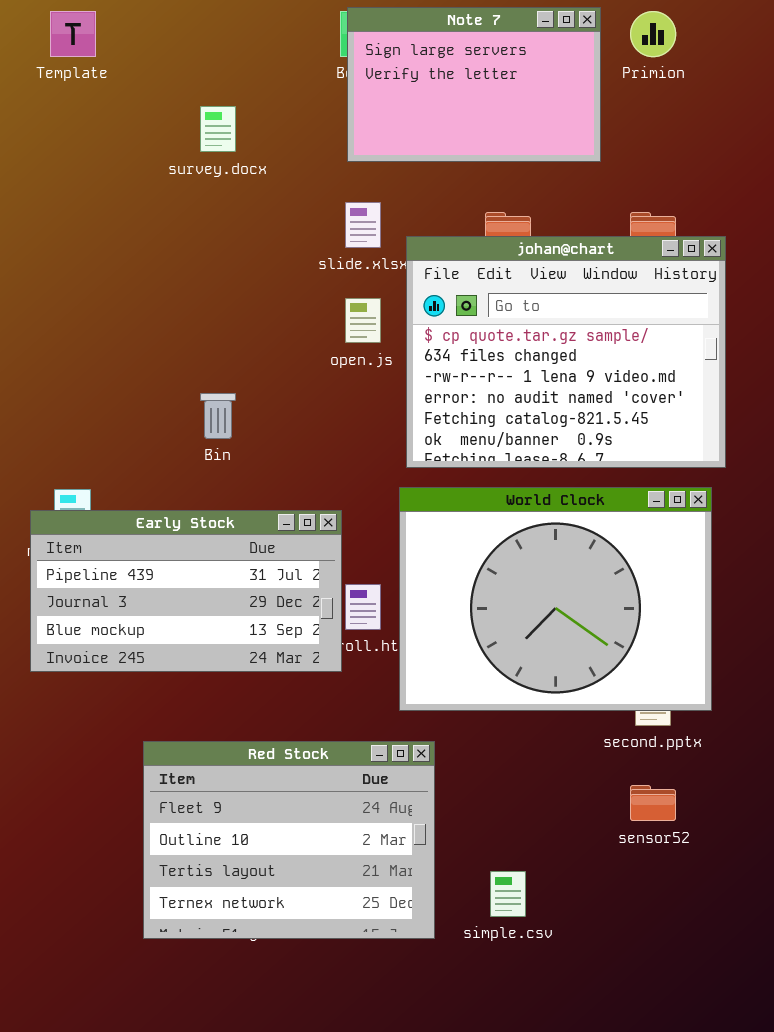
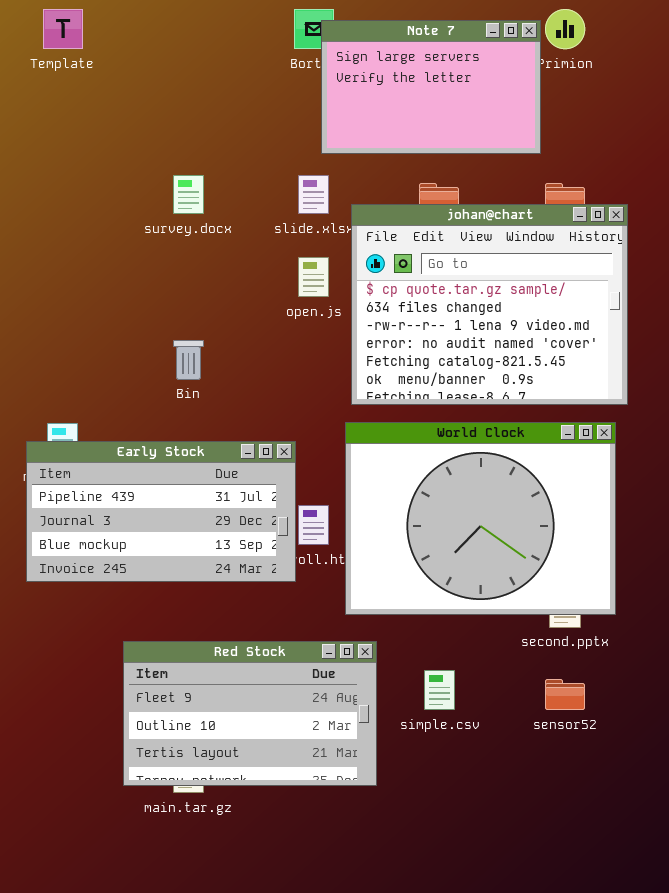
Note 7: [347,7,601,162] -> [321,20,541,154], moved
survey.docx: [200,106,236,152] -> [173,175,204,214], moved
Red Stock: [143,741,435,939] -> [123,641,377,786], resized
simple.csv: [490,871,526,917] -> [424,670,455,710], moved

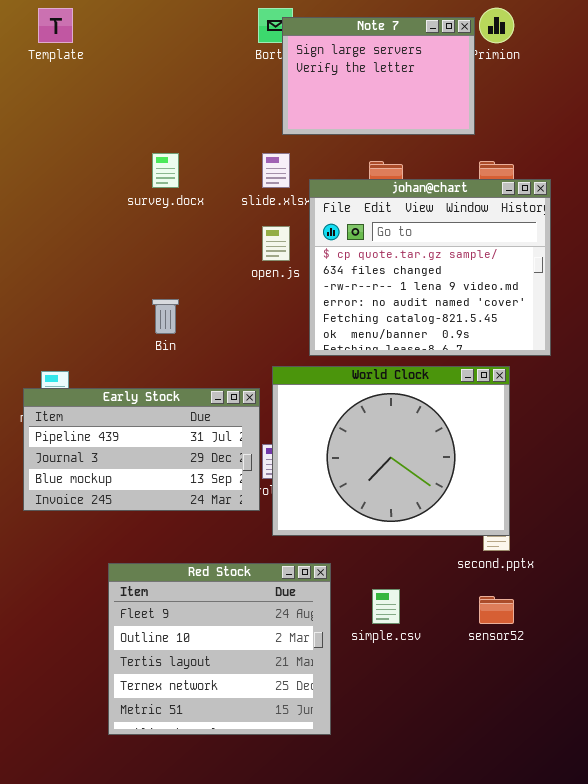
World Clock: [345,422,616,615] -> [272,366,510,536], moved
Red Stock: [123,641,377,786] -> [108,563,331,735], resized

